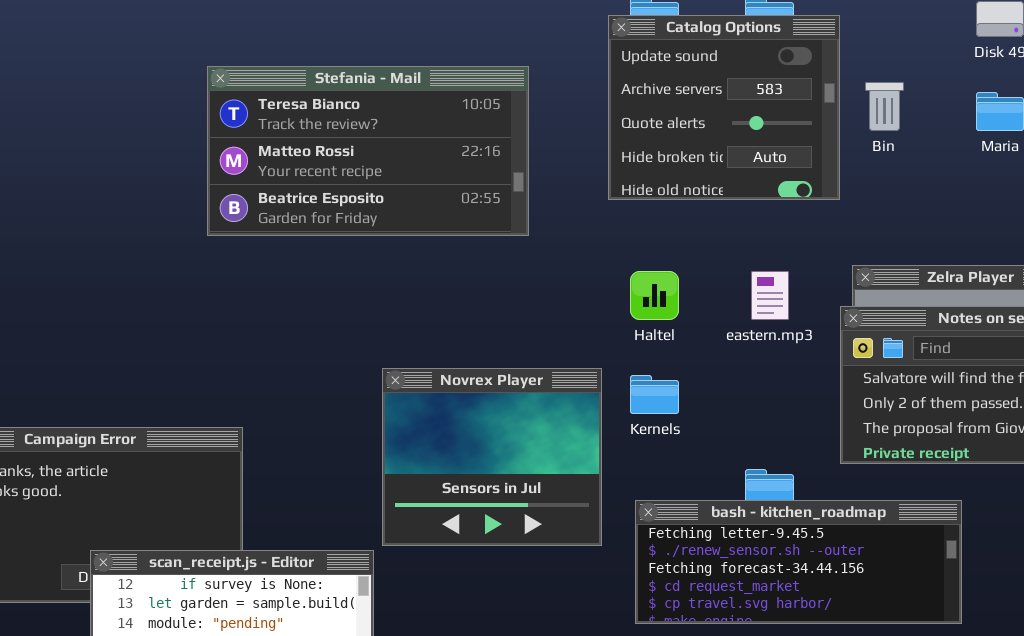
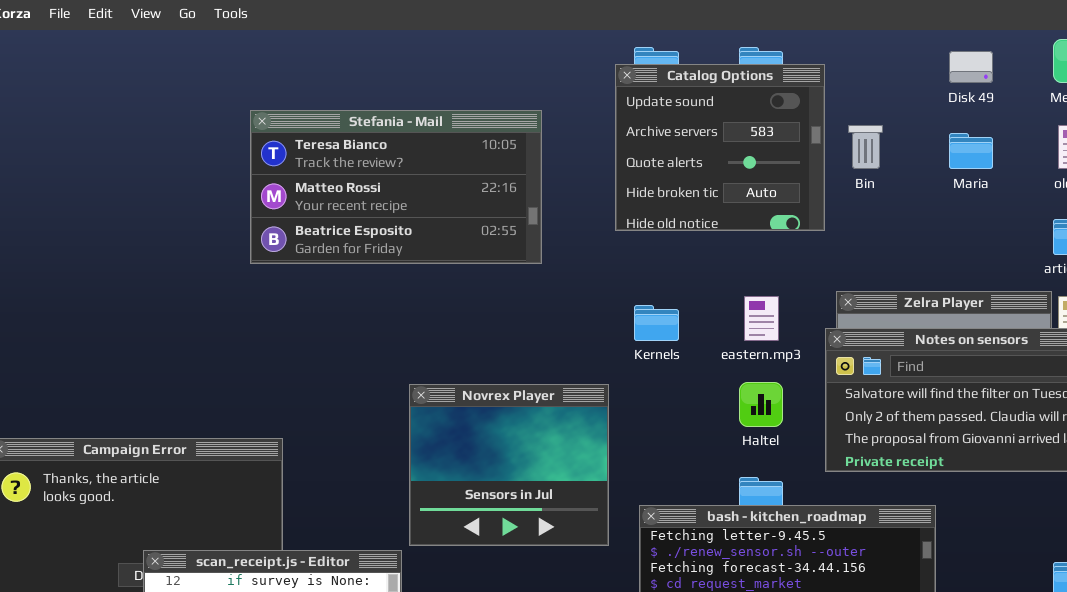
Haltel: [630,271,679,320] -> [739,382,783,427], moved
Kernels: [630,375,679,414] -> [634,305,679,341], moved

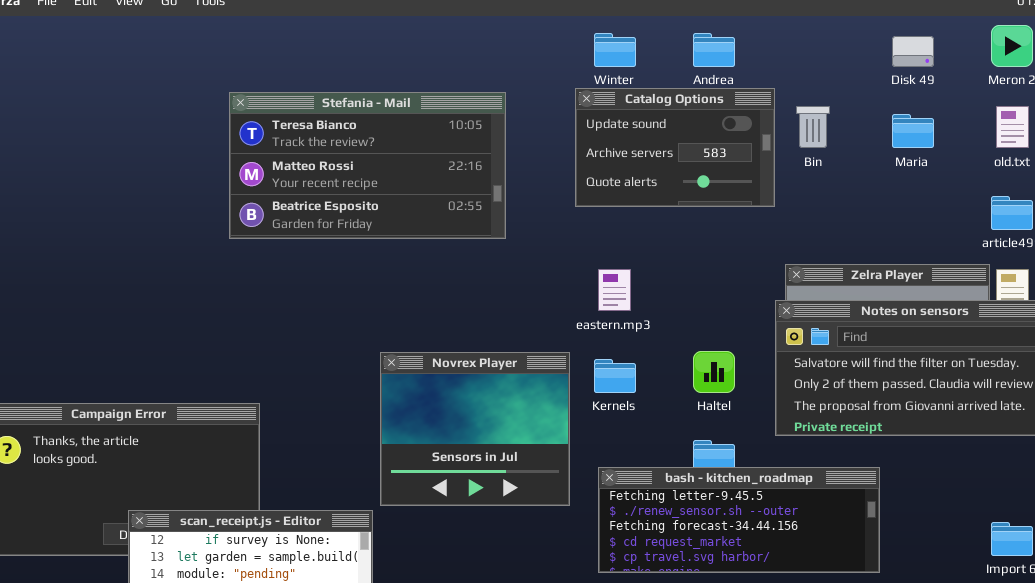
Catalog Options: [615,64,825,231] -> [575,88,775,207], resized
eastern.mp3: [744,296,779,341] -> [598,269,631,311], moved
Kernels: [634,305,679,341] -> [594,359,636,393], moved

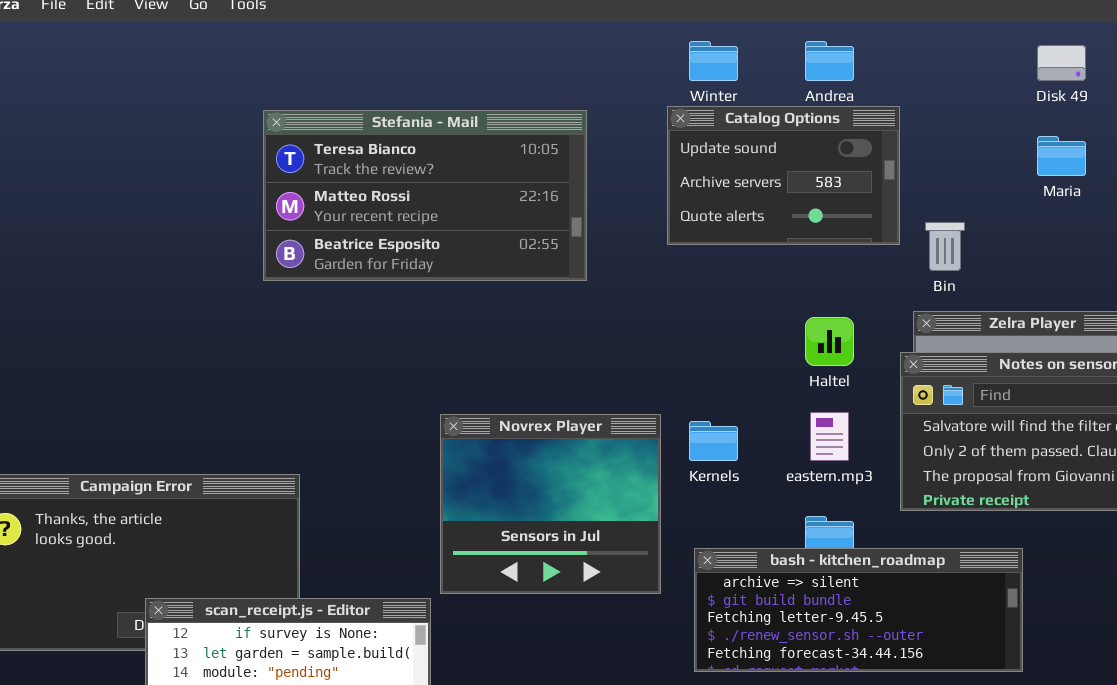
Bin: [796,106,830,148] -> [925,222,965,271], moved
eastern.mp3: [598,269,631,311] -> [810,412,849,461], moved
Haltel: [693,351,735,393] -> [805,317,854,366], moved
bash - kitchen_roadmap: [598,467,880,573] -> [694,548,1023,672], scrolled up 2 rows

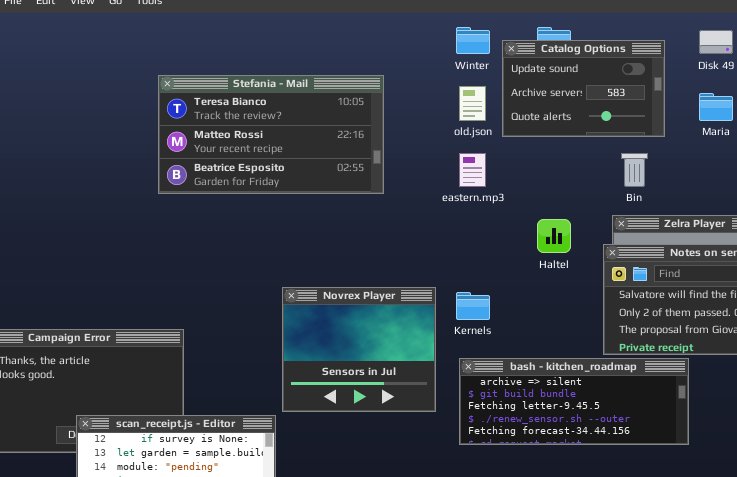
Catalog Options: [667,106,900,245] -> [502,40,665,137], moved
eastern.mp3: [810,412,849,461] -> [459,153,486,187], moved
bash - kitchen_roadmap: [694,548,1023,672] -> [459,358,689,445], moved

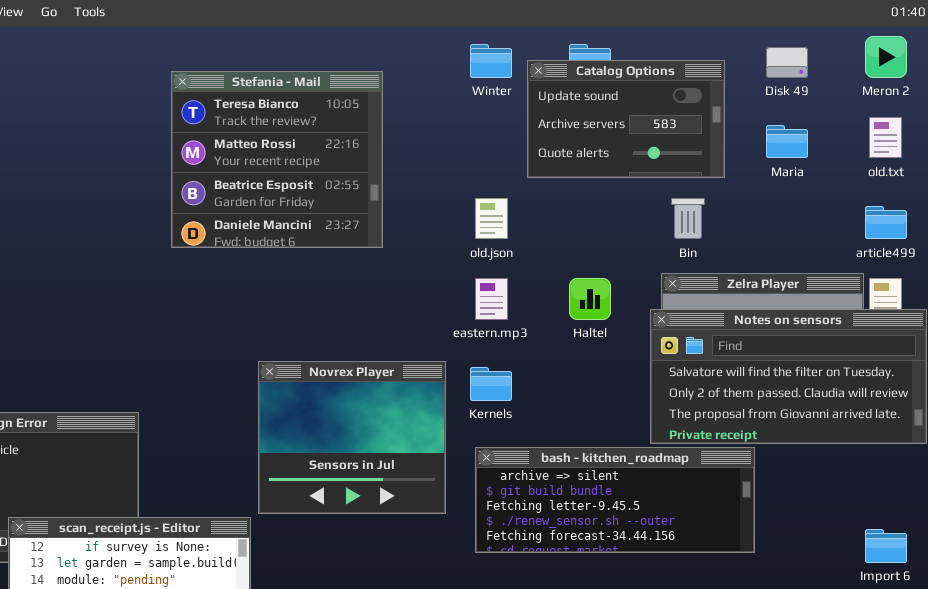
Stefania - Mail: [158,75,384,194] -> [171,71,383,248], resized
old.json: [459,86,486,121] -> [475,198,508,239], moved
eastern.mp3: [459,153,486,187] -> [475,278,508,320], moved

